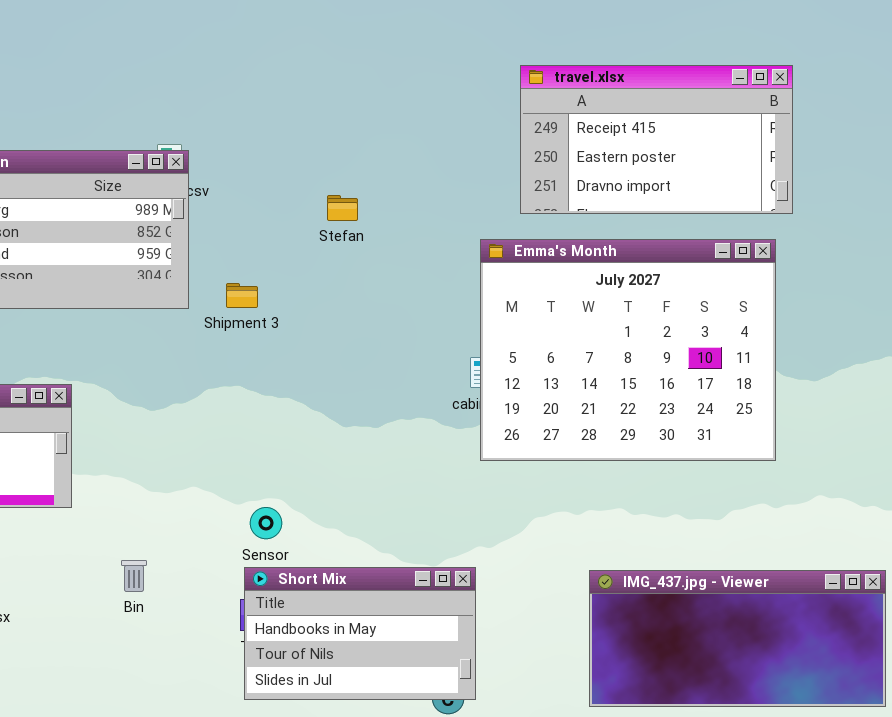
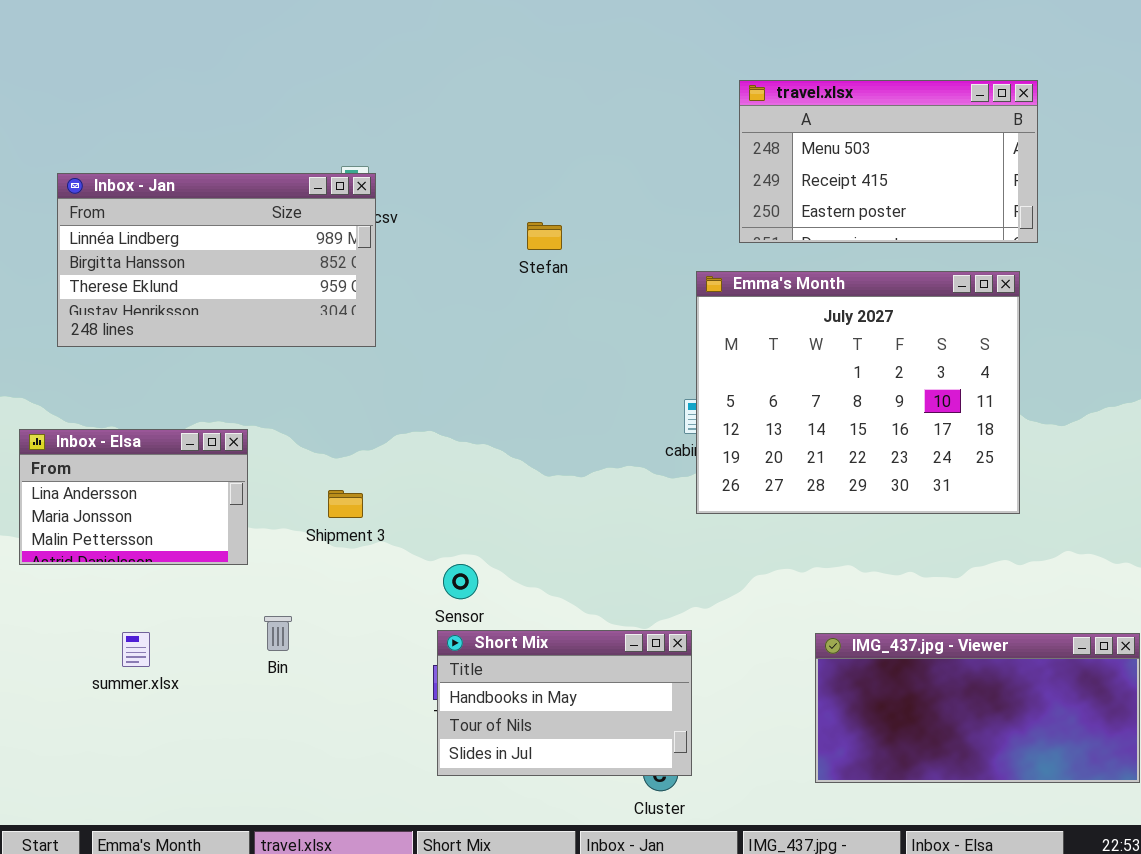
travel.xlsx: [520,65,793,214] -> [739,80,1038,243], scrolled up 1 row
Shipment 3: [226,283,258,308] -> [328,490,363,518], moved
Bin: [121,560,147,592] -> [264,616,292,651], moved

